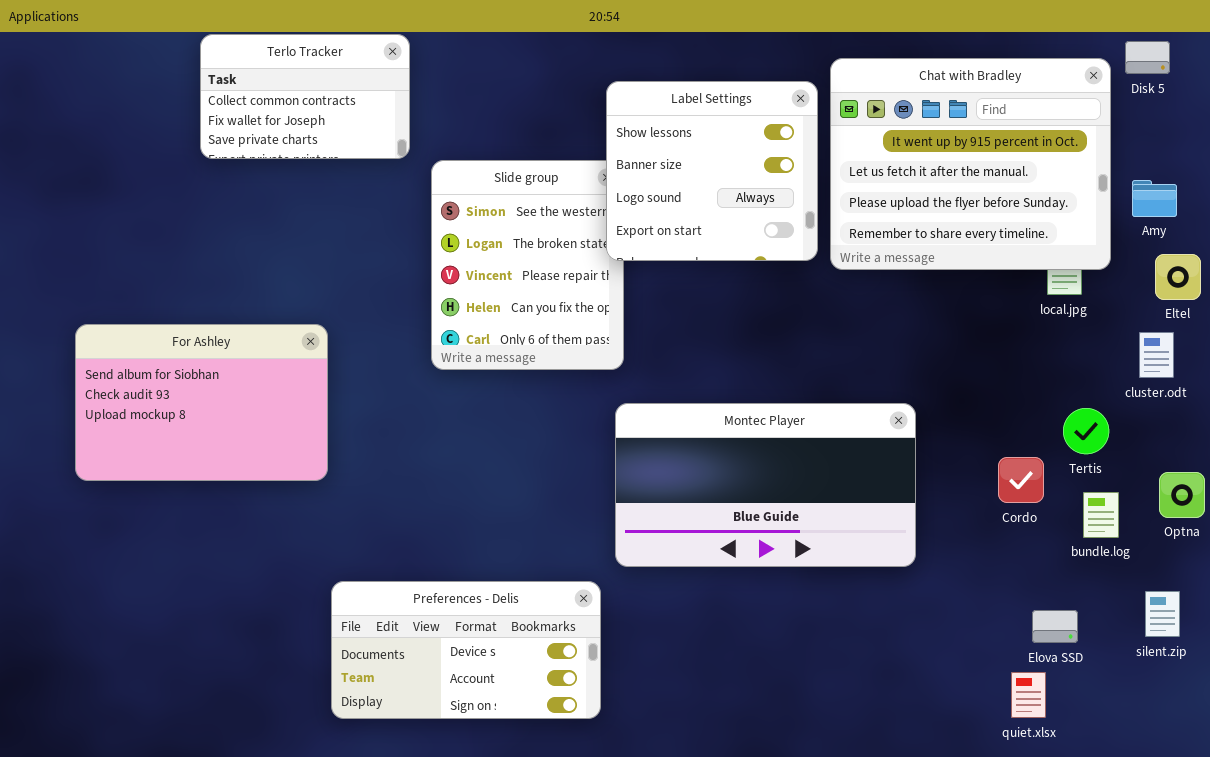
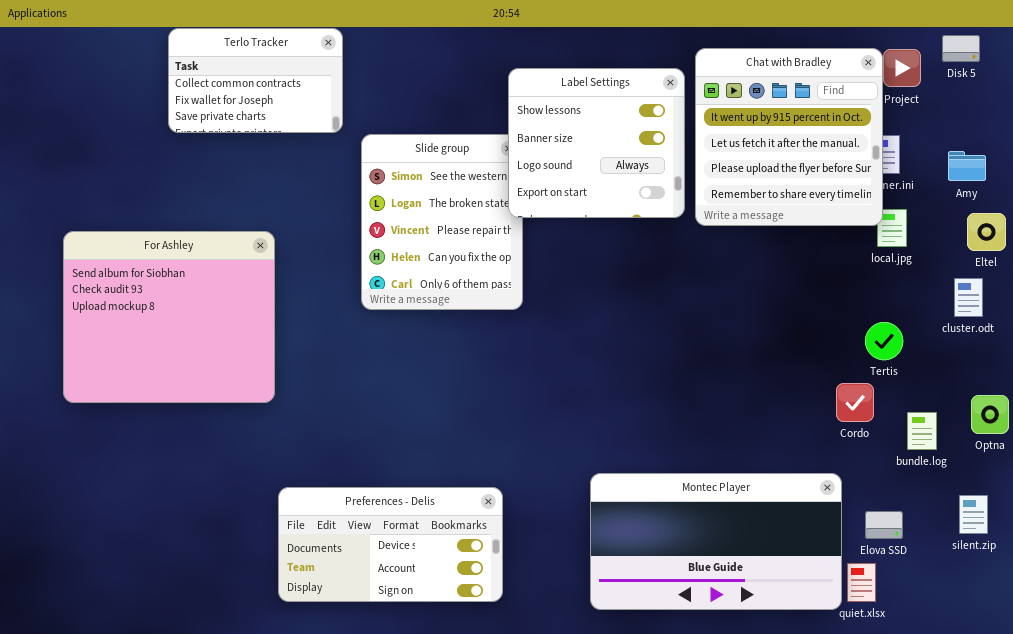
Chat with Bradley: [830,58,1111,270] -> [695,48,883,226], resized
For Ashley: [75,324,328,481] -> [63,231,275,403], resized
Montec Player: [615,403,916,567] -> [590,473,842,610], moved
Tertis: [1063,408,1109,454] -> [865,322,903,360], moved

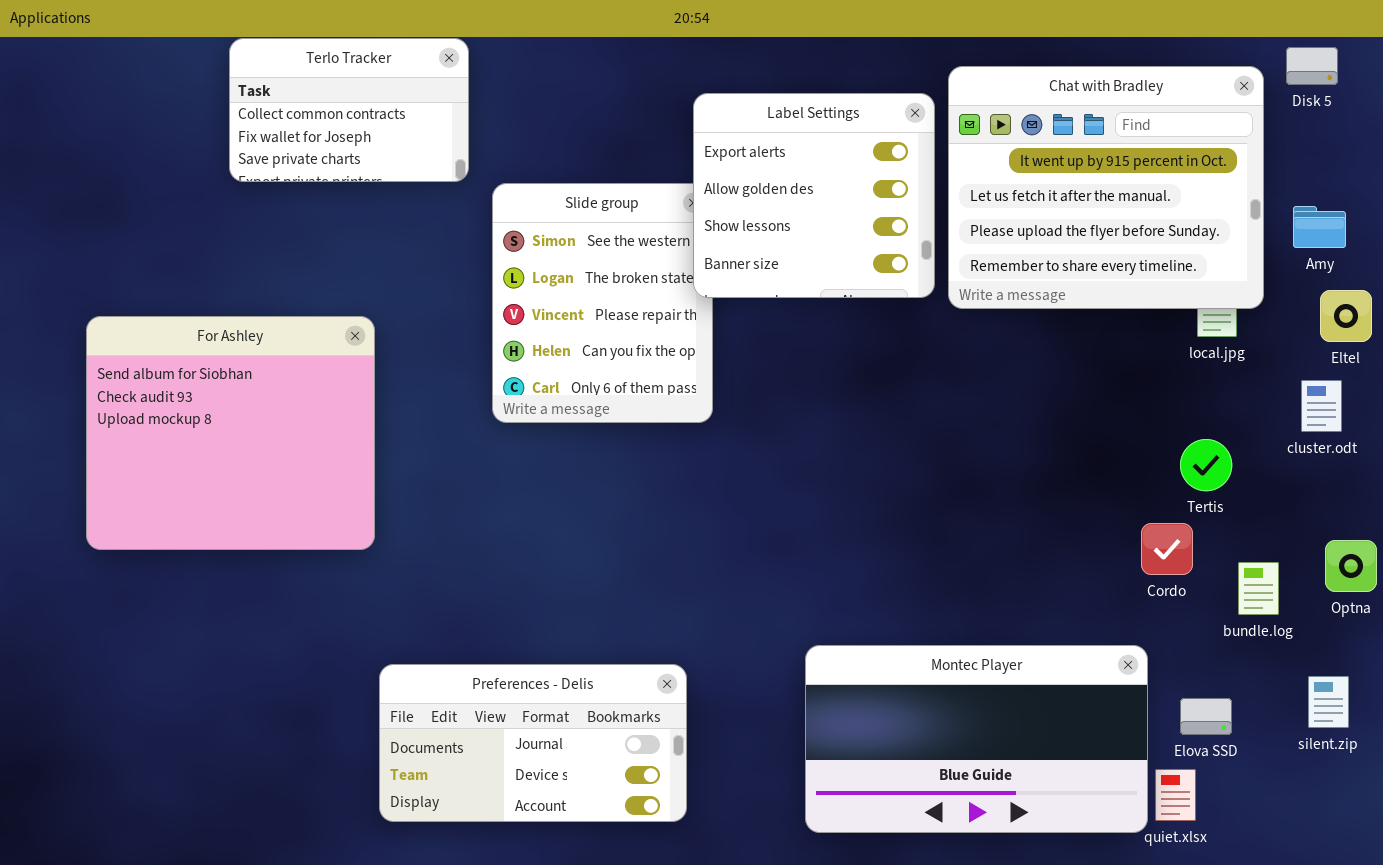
Chat with Bradley: [695,48,883,226] -> [948,66,1264,309], resized
Label Settings: [508,68,685,218] -> [693,93,935,298], scrolled up 2 rows
Preferences - Delis: [278,487,503,602] -> [379,664,687,822], scrolled up 1 row

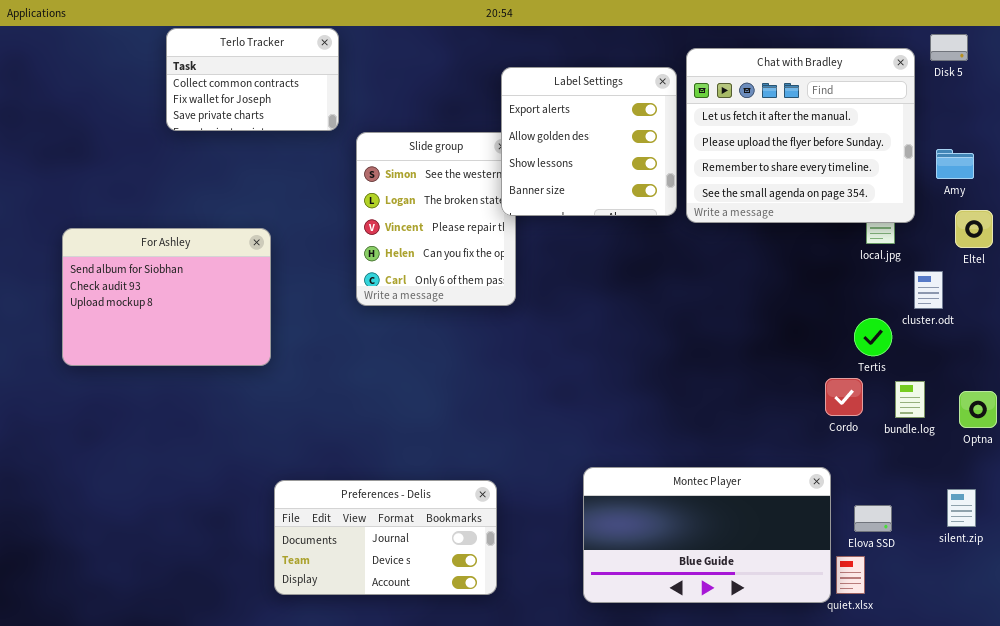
Chat with Bradley: [948,66,1264,309] -> [686,48,915,223], scrolled down 1 row
For Ashley: [86,316,375,550] -> [62,228,271,366], resized
cluster.odt: [1301,380,1342,432] -> [914,271,943,309], moved
bundle.log: [1238,562,1279,615] -> [895,381,925,418], moved

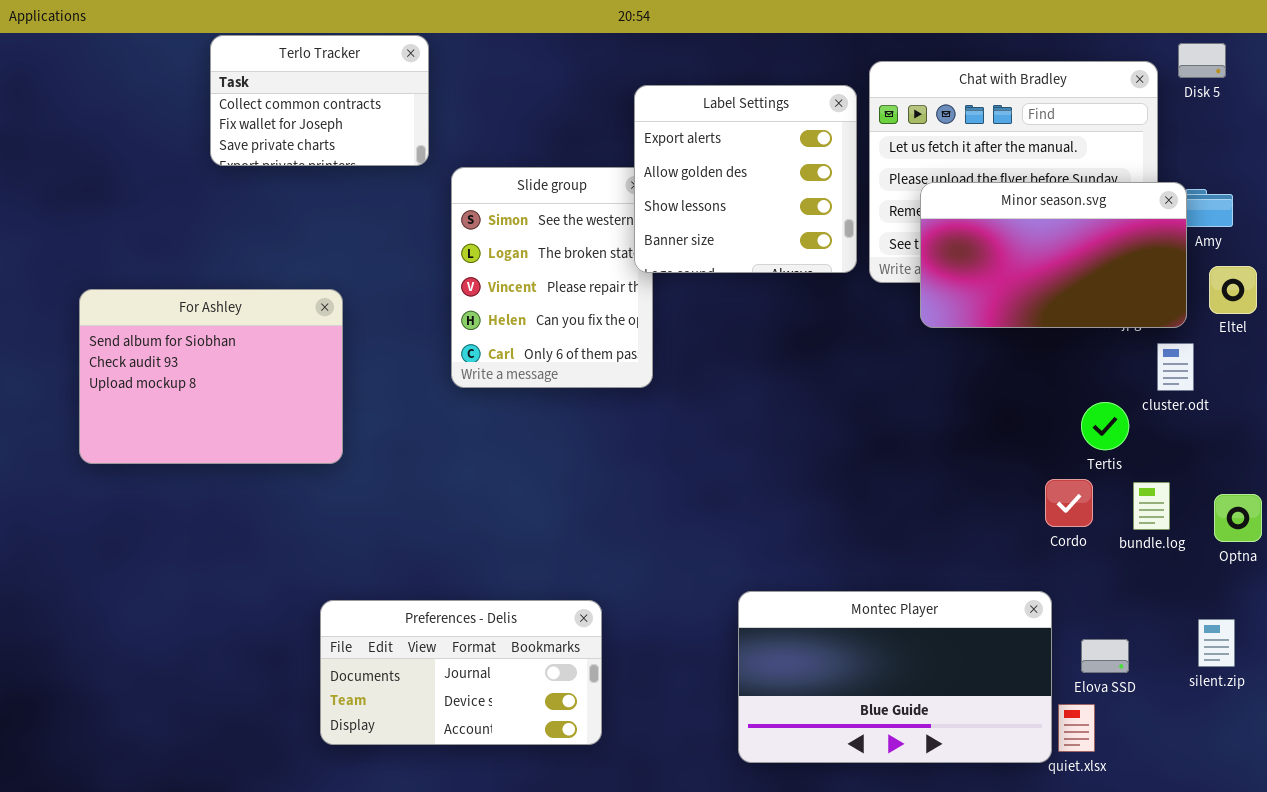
Minor season.svg: none -> [920,182,1187,328], opened
Preferences - Delis: [274,480,497,595] -> [320,600,602,745], moved

